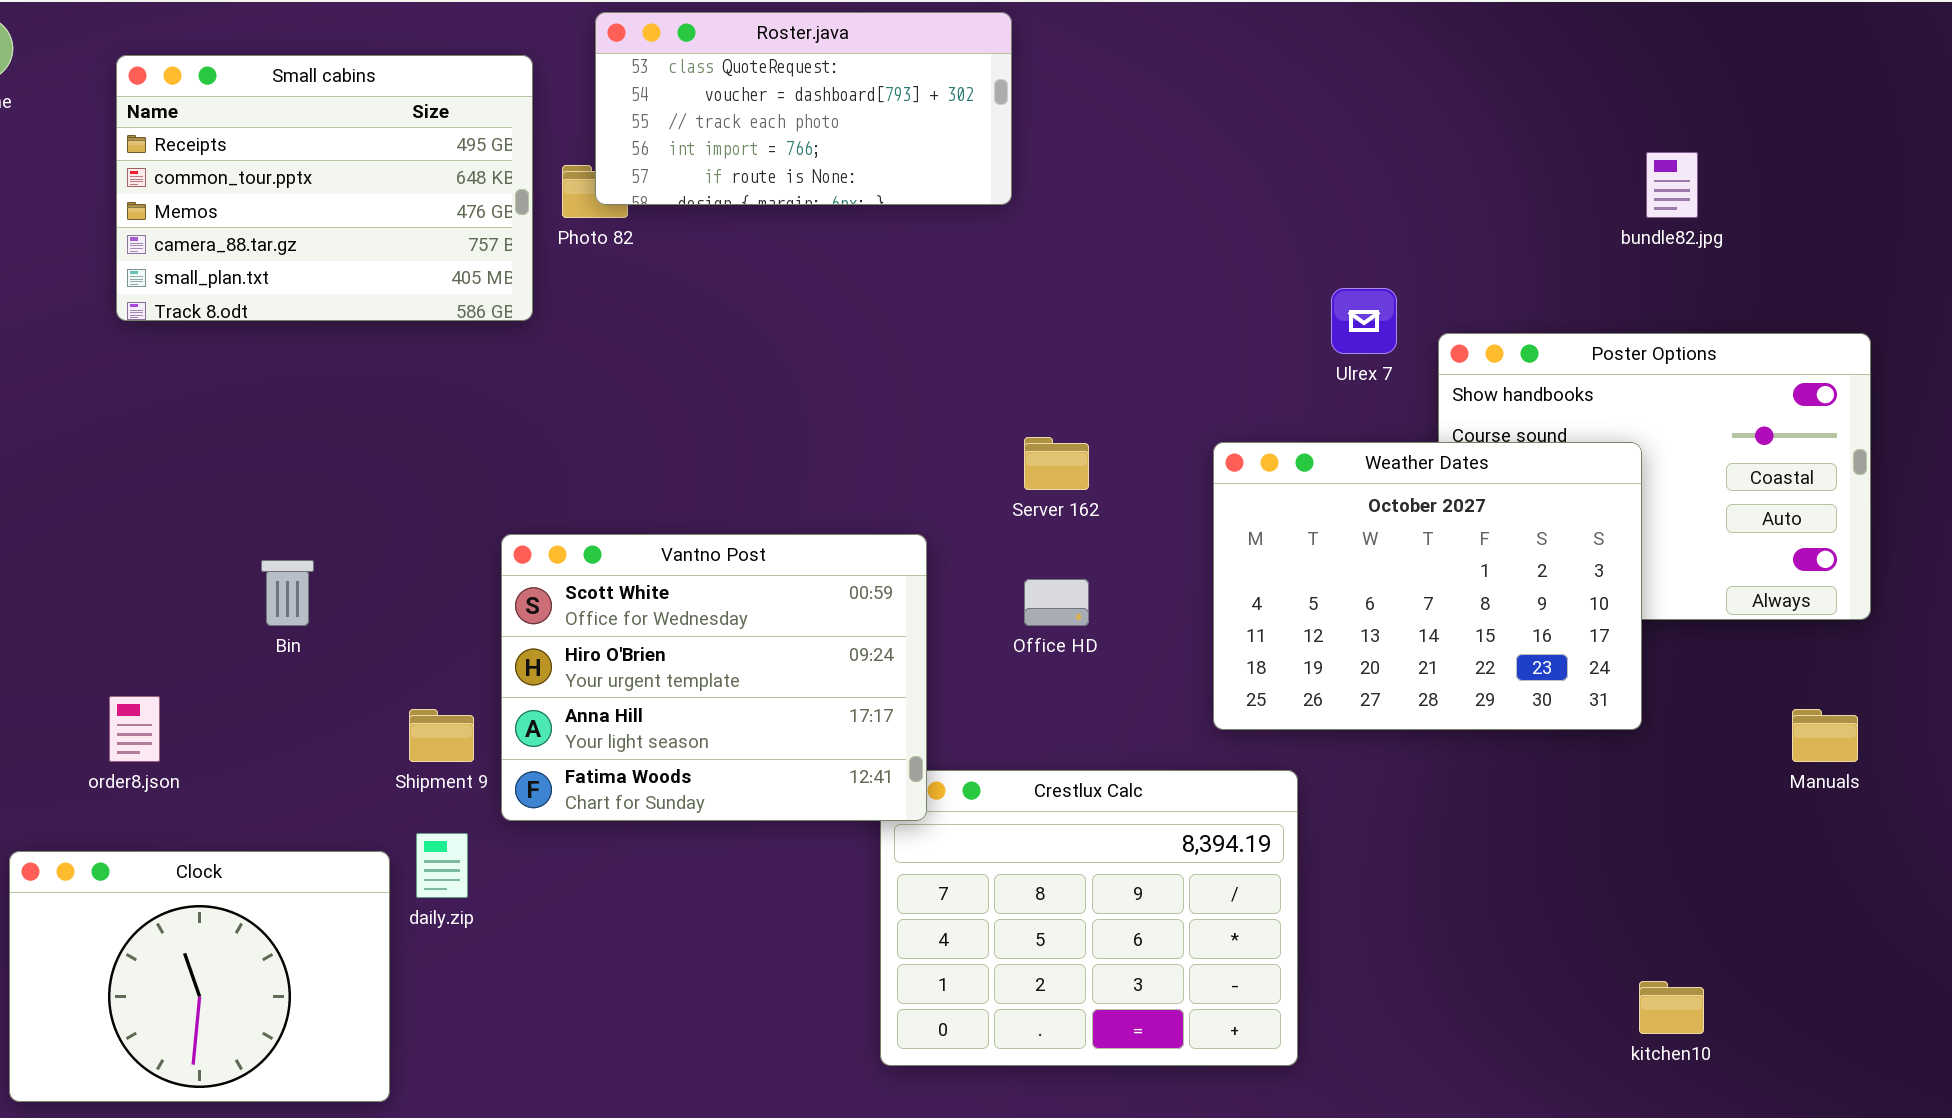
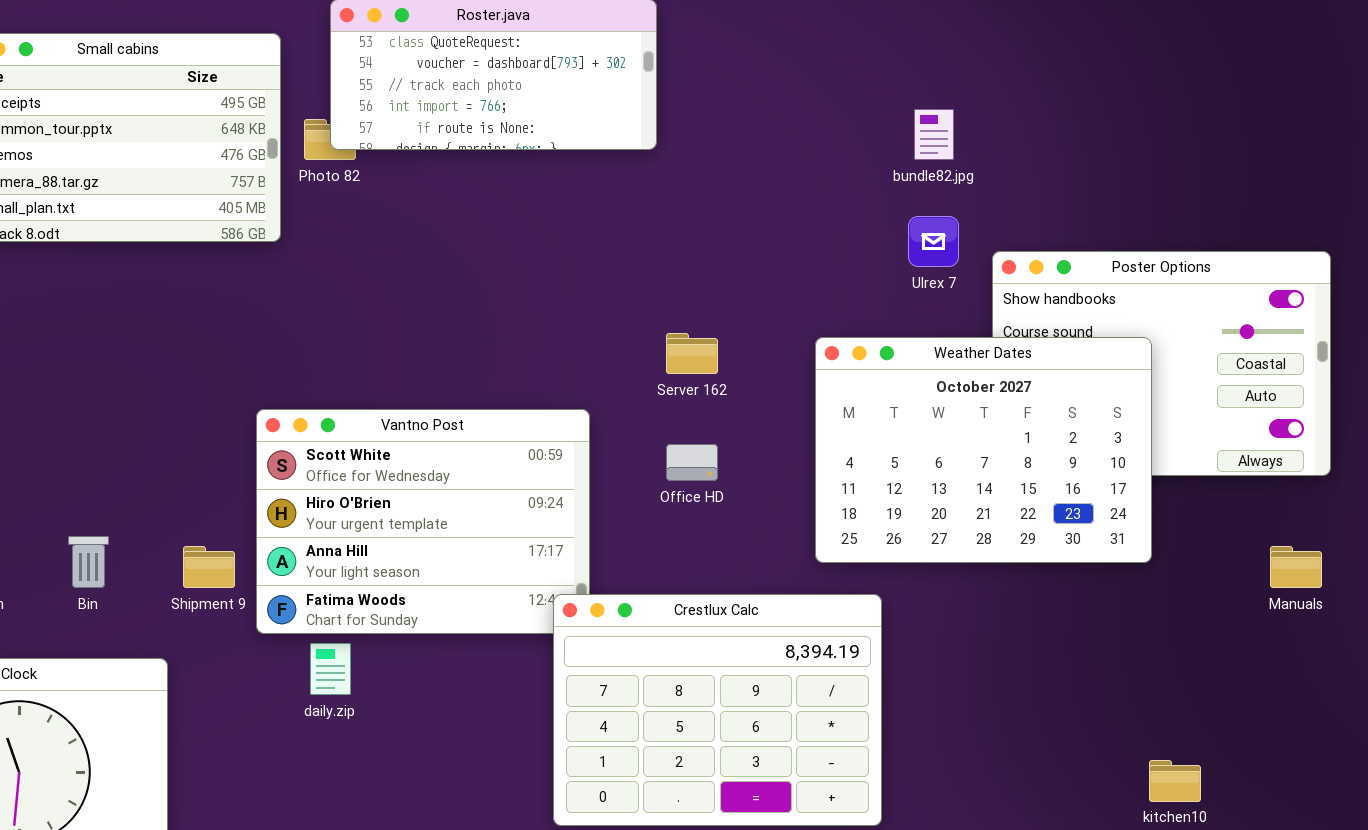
bundle82.jpg: [1646,152,1698,218] -> [914,109,954,160], moved
Bin: [261,560,314,626] -> [68,536,109,588], moved
Crestlux Calc: [880,770,1298,1066] -> [553,594,882,826], raised
daily.zip: [416,833,468,898] -> [310,643,351,695], moved

